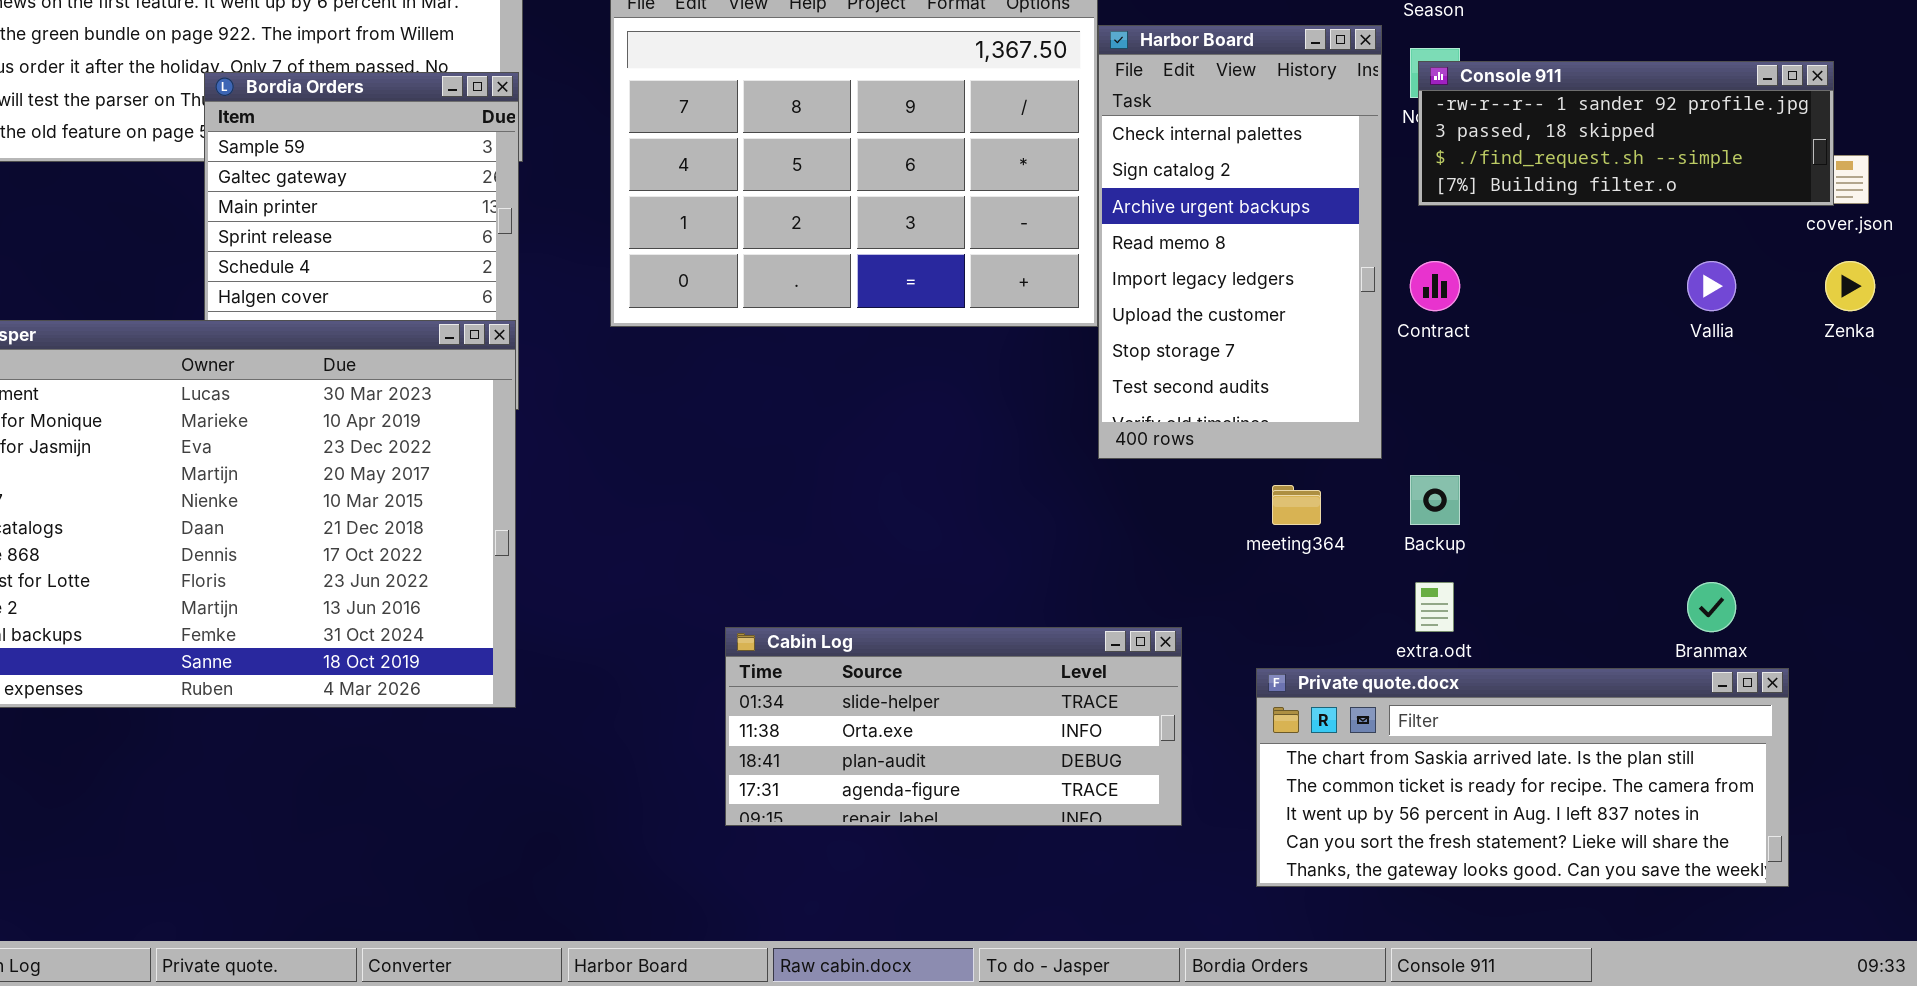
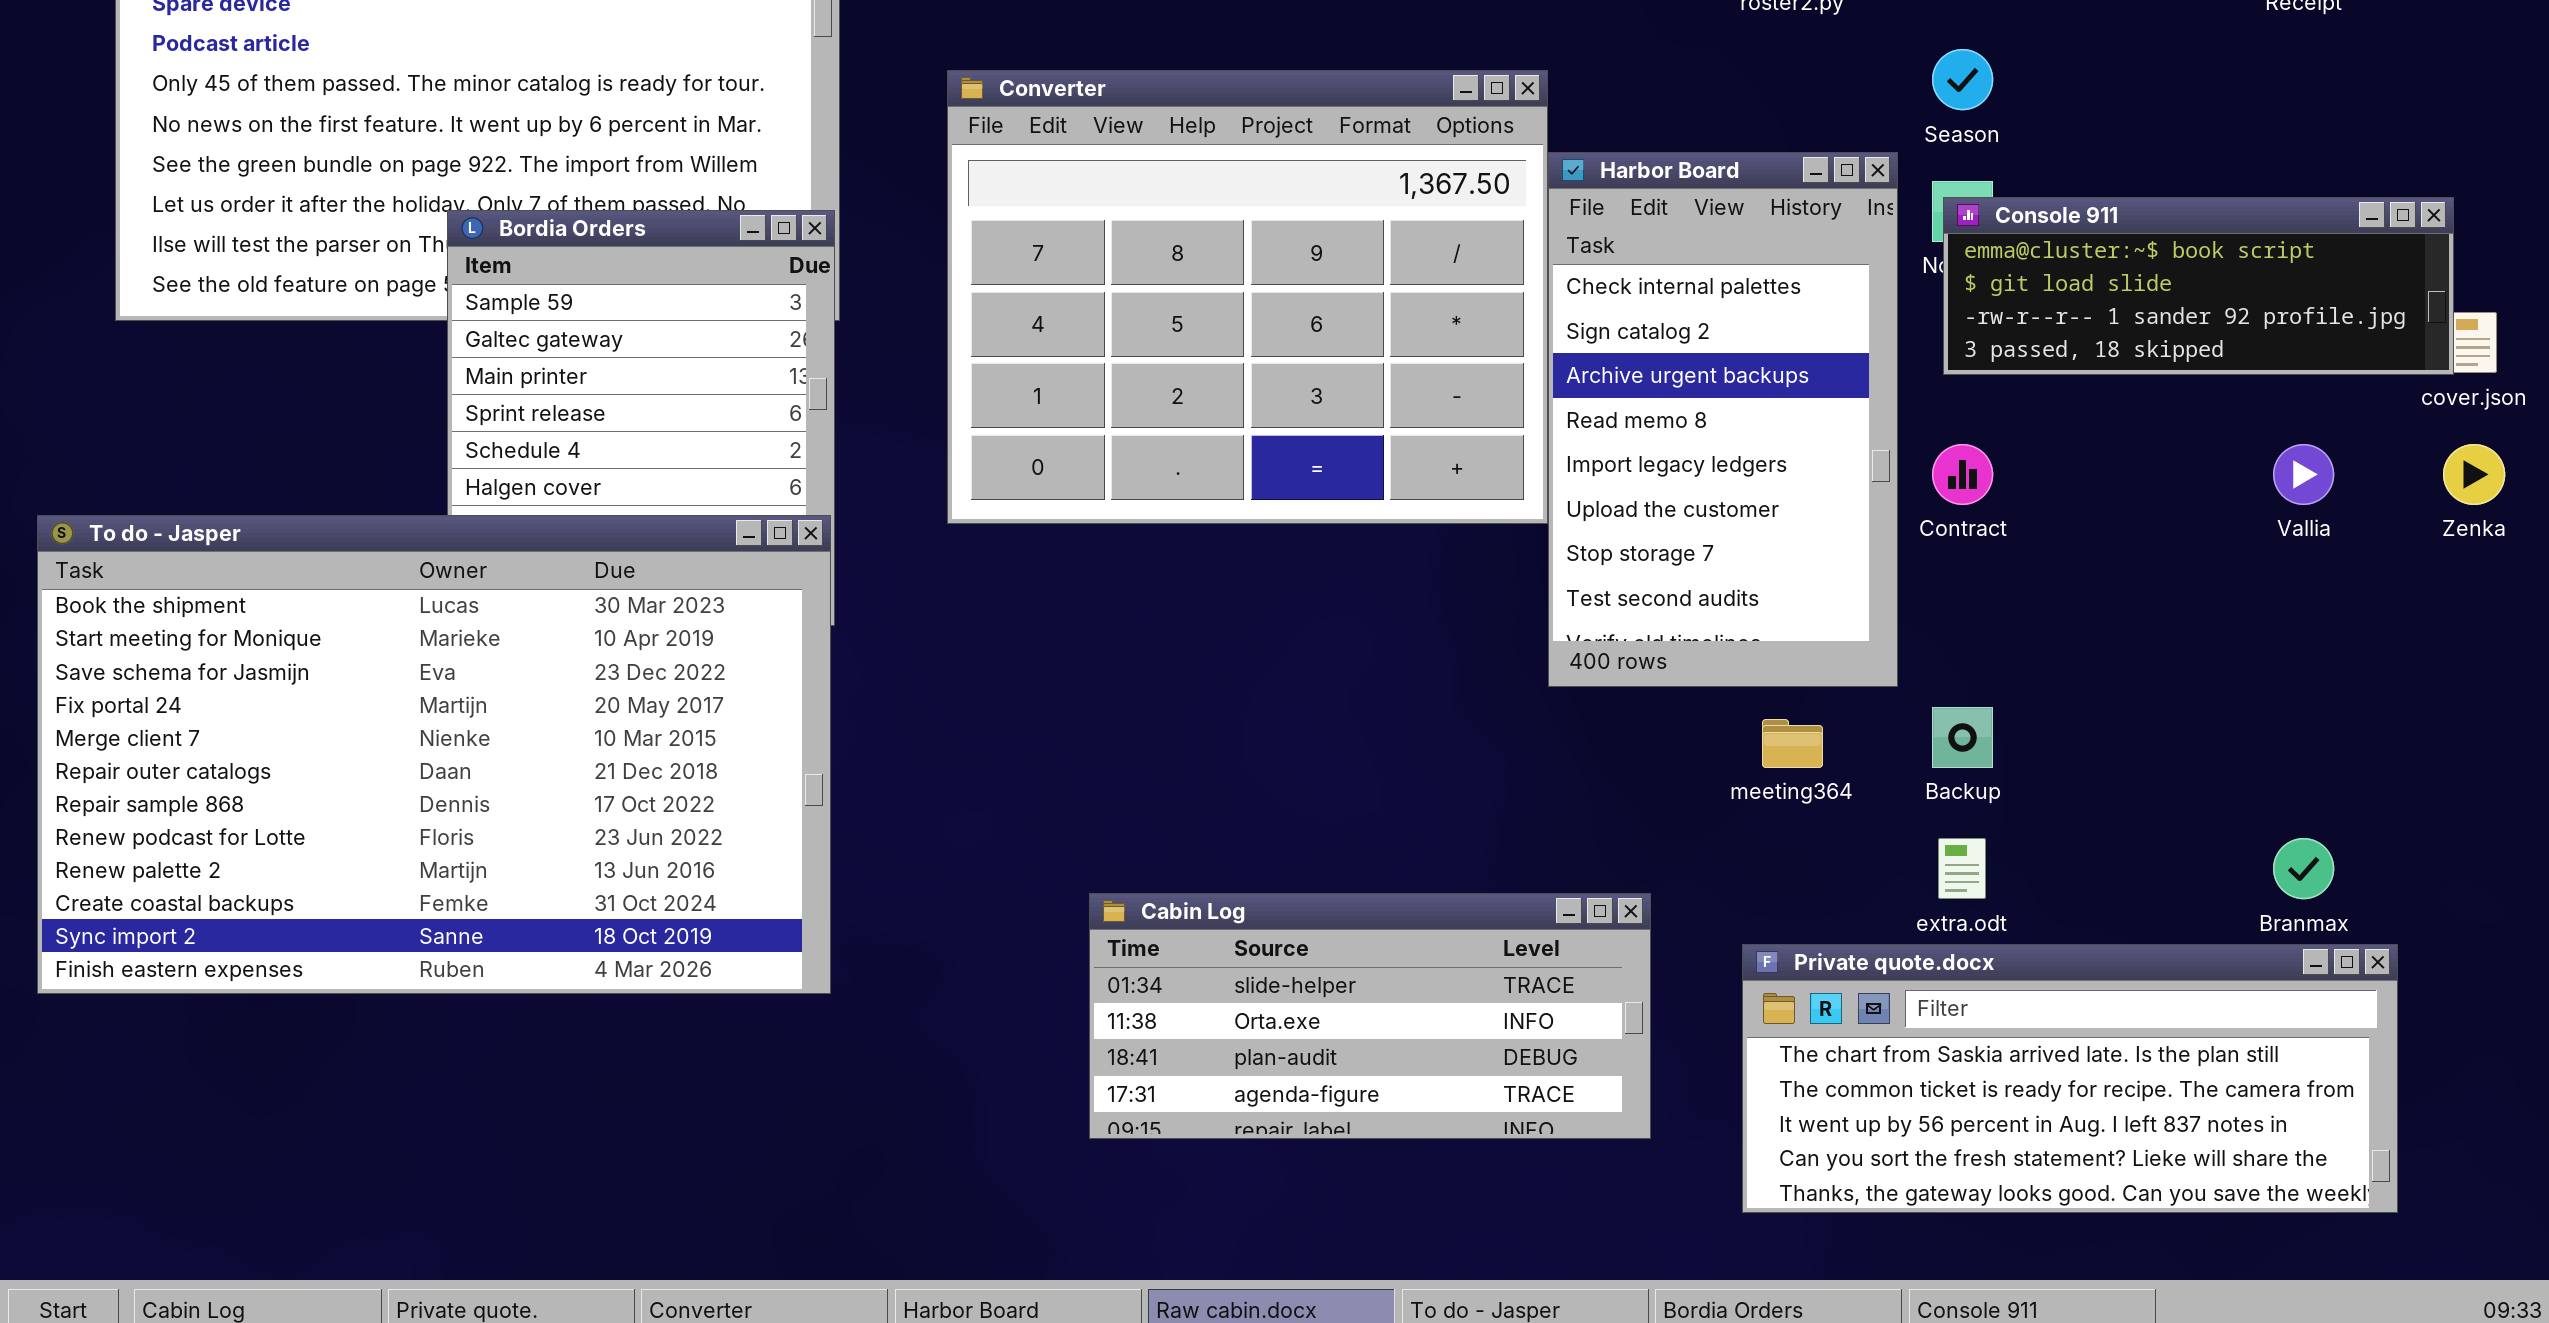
Console 911: [1418,61,1834,206] -> [1943,197,2454,375], scrolled up 2 rows

